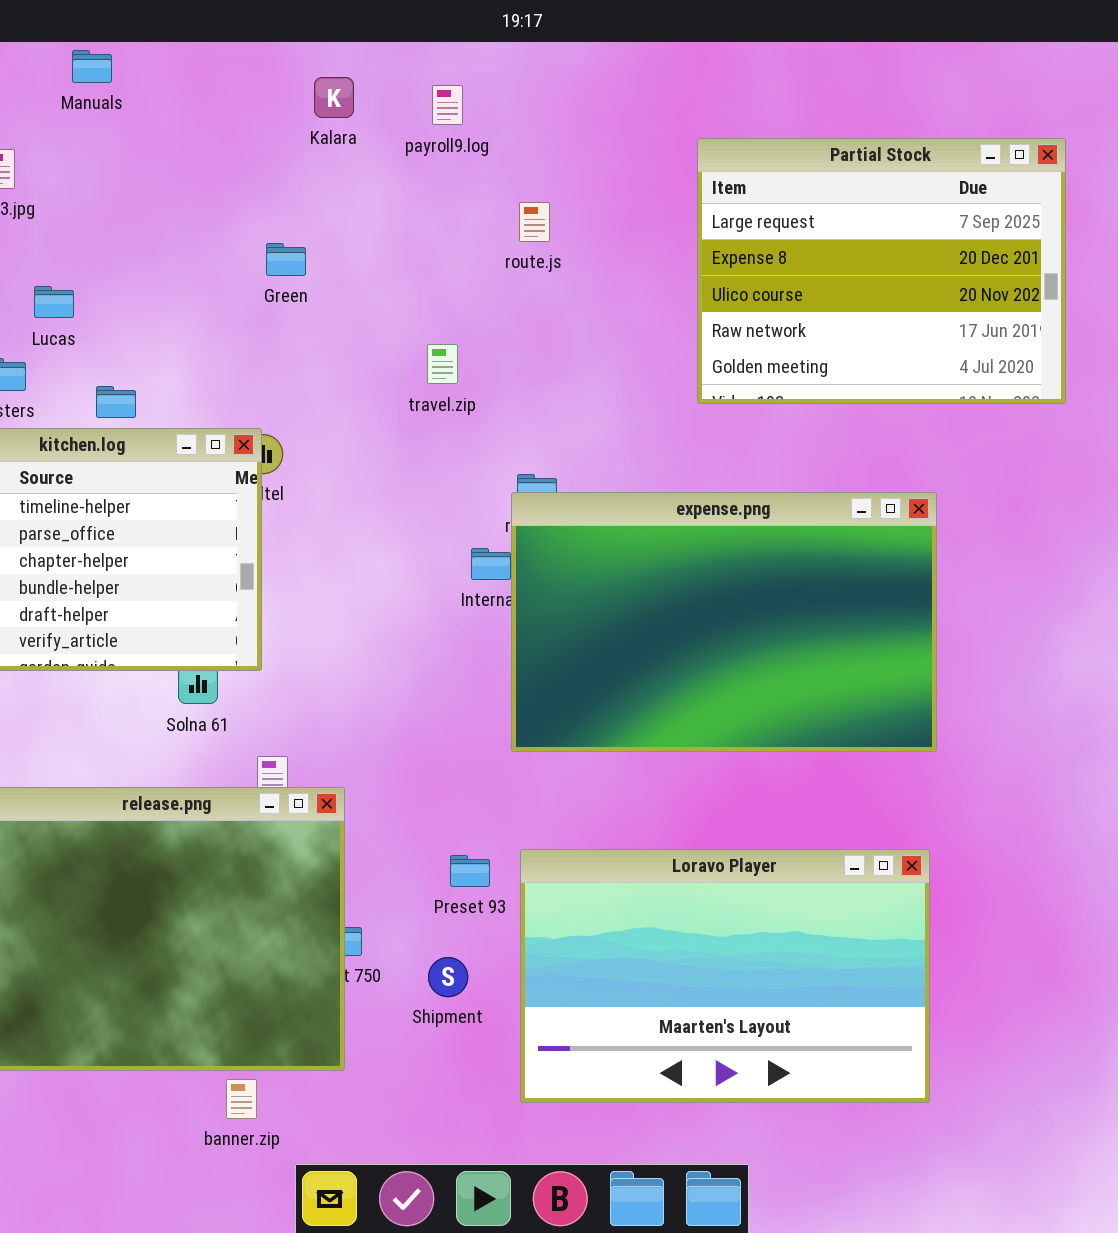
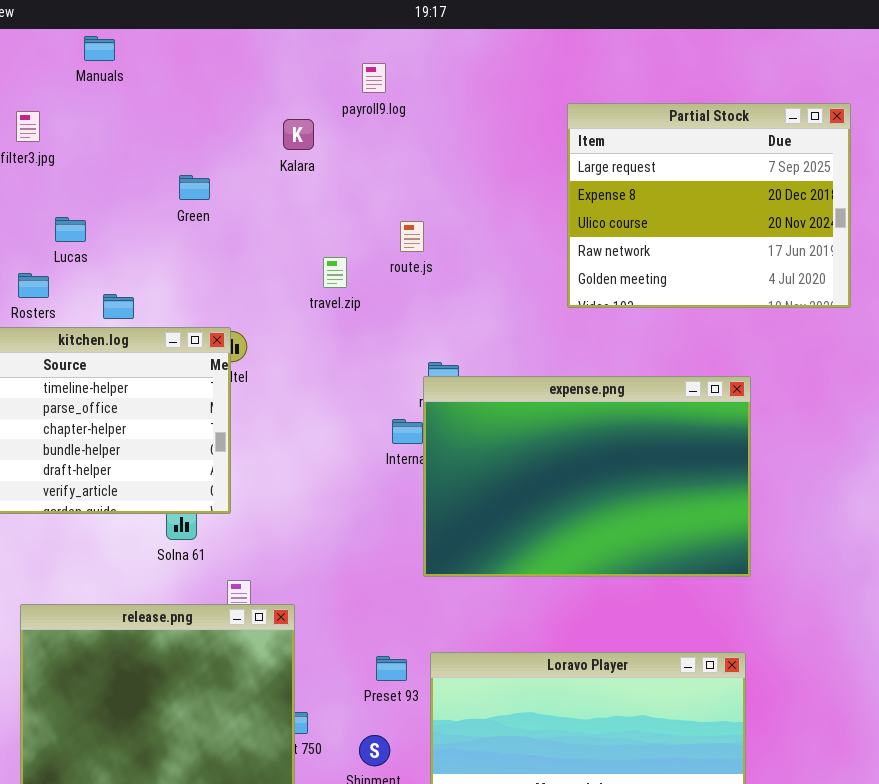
Kalara: [314,77,354,118] -> [283,119,314,150], moved
route.js: [519,202,550,242] -> [400,221,424,252], moved
Green: [266,243,306,276] -> [179,175,210,200], moved
travel.zip: [427,344,458,384] -> [323,257,347,288], moved

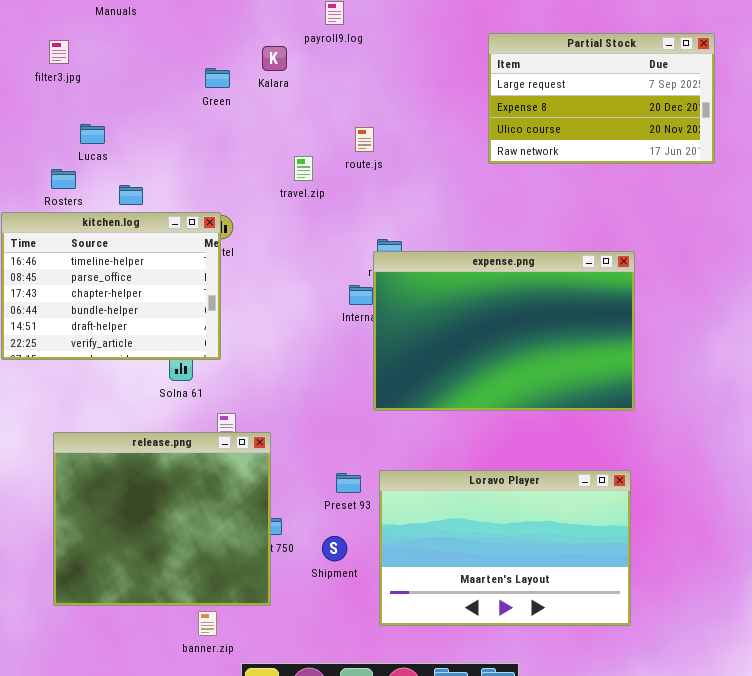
Partial Stock: [567,103,851,308] -> [488,33,715,164], resized
Green: [179,175,210,200] -> [205,68,230,88], moved

